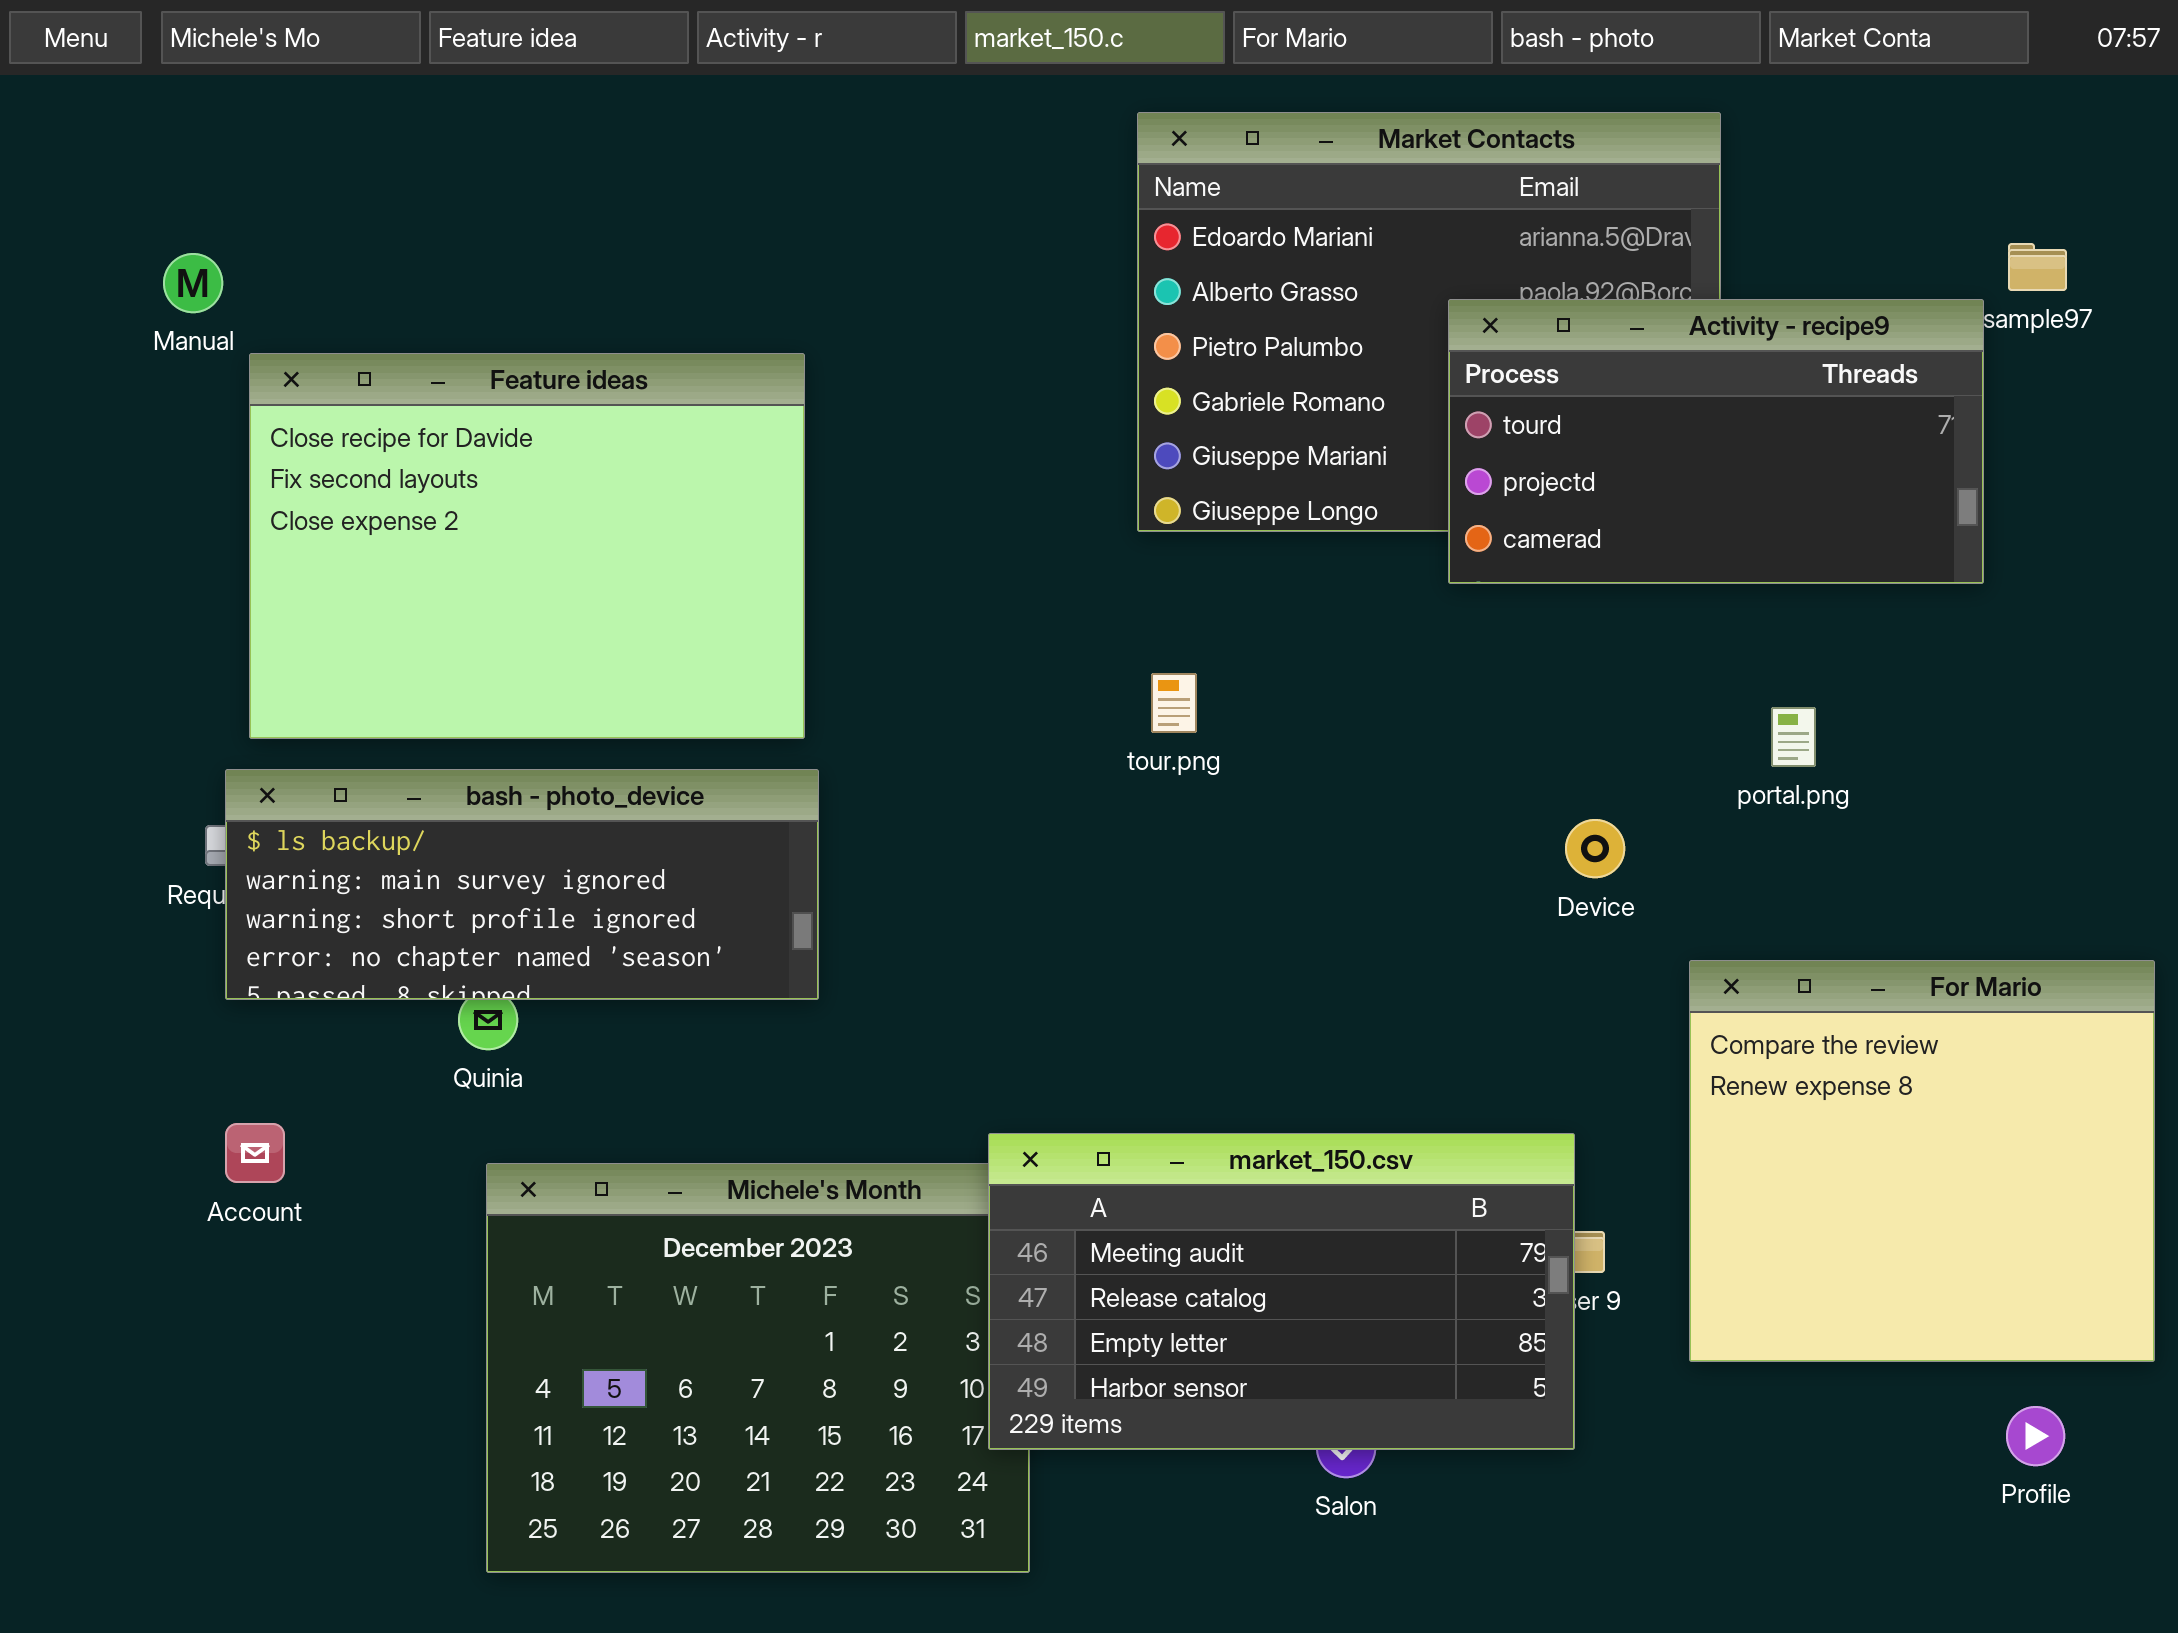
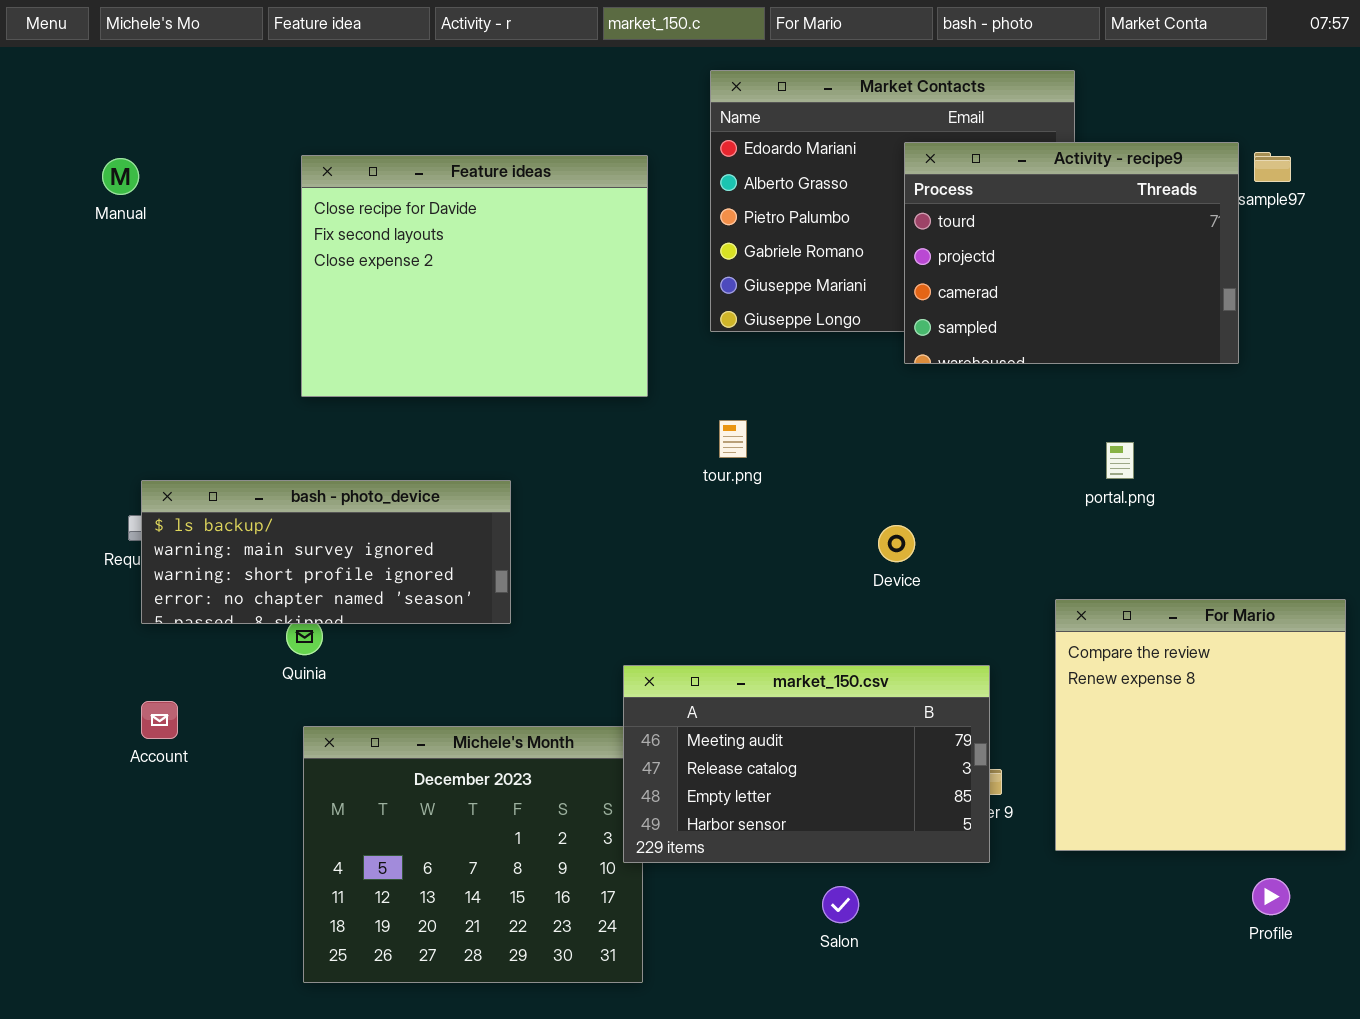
Activity - recipe9: [1448,299,1984,584] -> [904,142,1239,364], resized
Feature ideas: [249,353,805,739] -> [301,155,648,397], moved
Device: [1565,819,1625,878] -> [878,525,915,562], moved
market_150.csv: [988,1133,1575,1450] -> [623,665,990,863], moved

